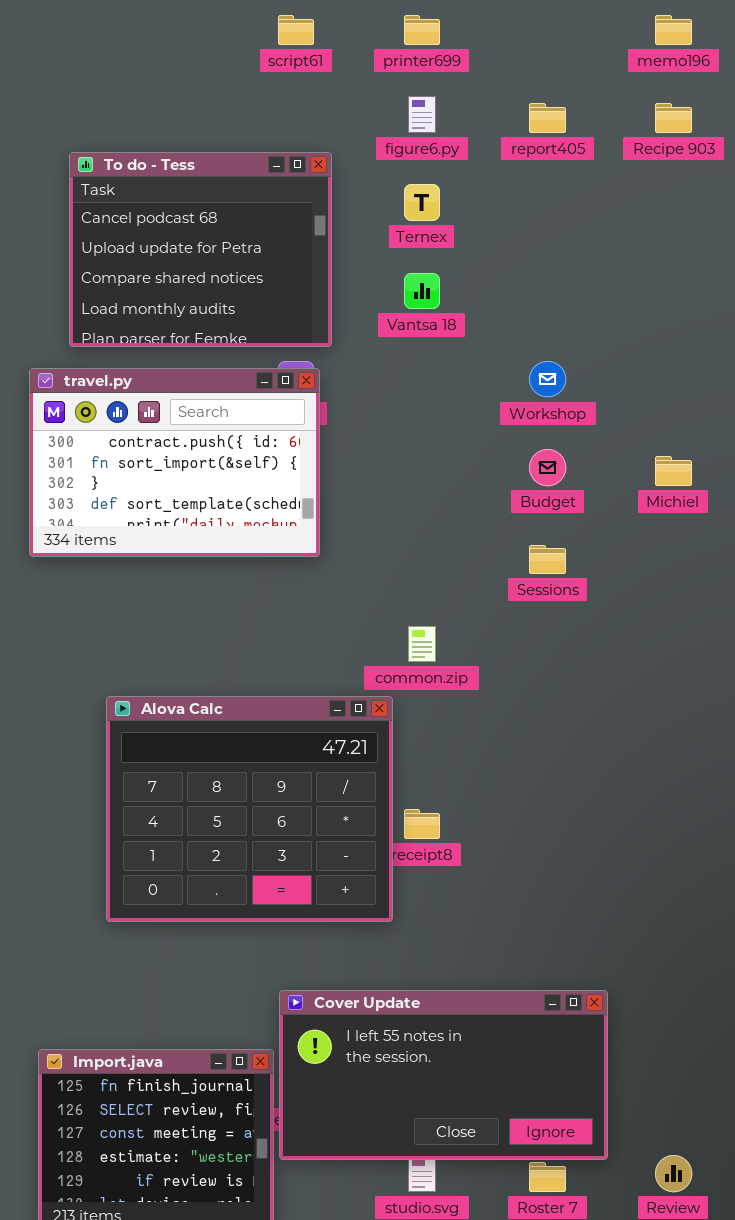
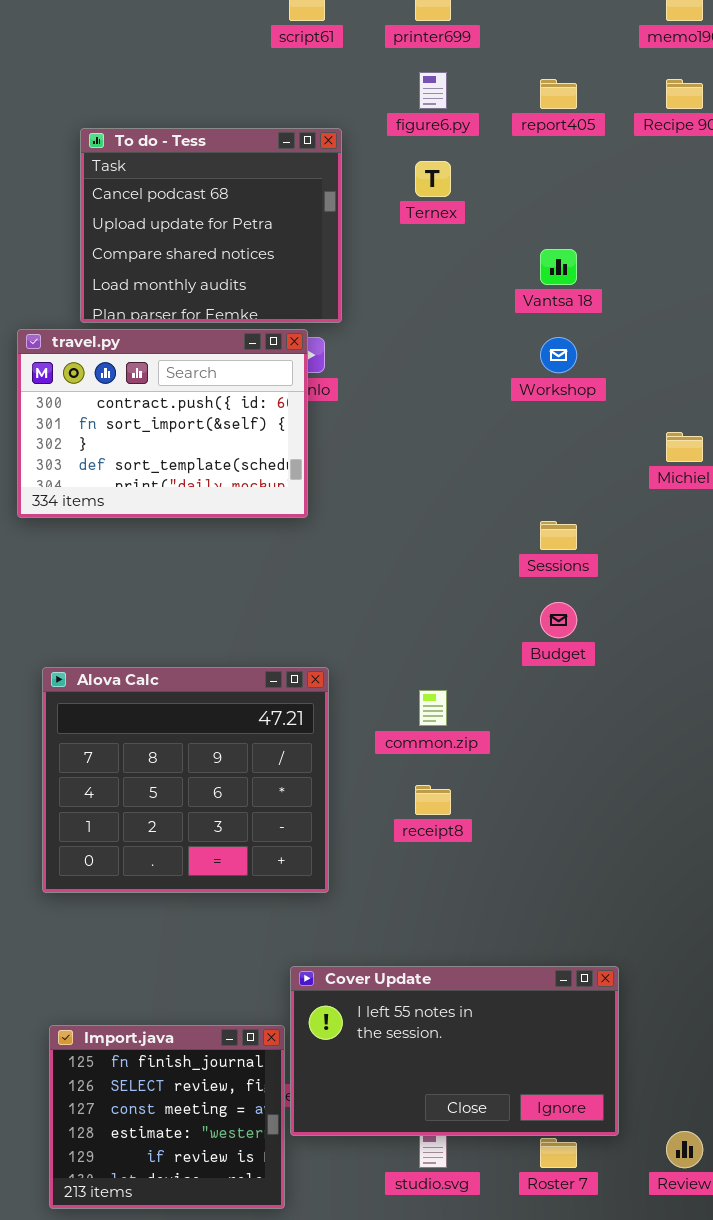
Vantsa 18: [404,273,440,309] -> [540,249,577,285], moved
travel.py: [29,368,320,557] -> [17,329,308,518], moved
Budget: [529,449,566,486] -> [540,602,577,638], moved
common.zip: [408,626,436,662] -> [419,690,447,726], moved
Alova Calc: [106,696,393,922] -> [42,667,329,893], moved

